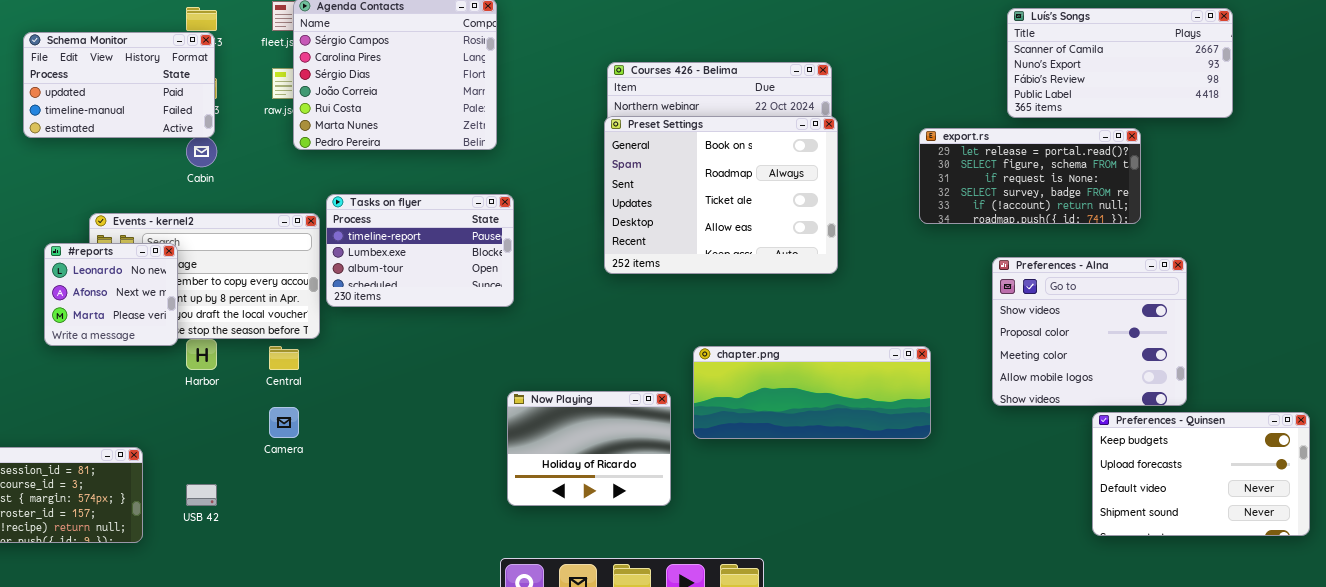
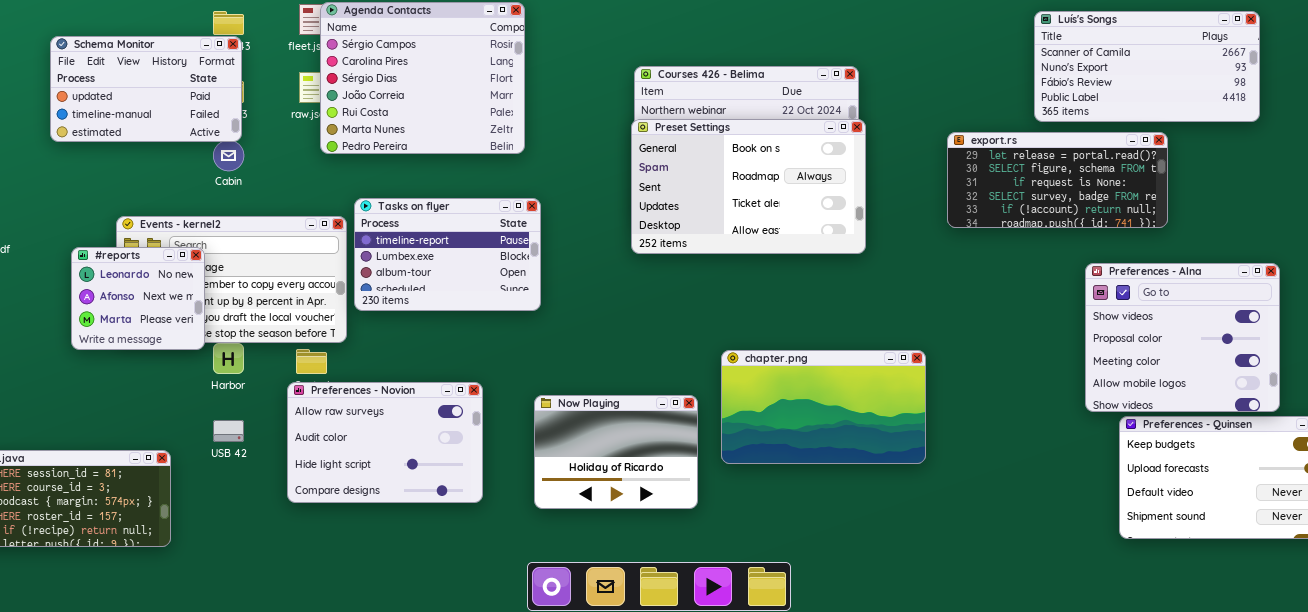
Preset Settings: [604,116,838,274] -> [631,119,866,254], resized
Preferences - Alna: [992,257,1187,406] -> [1085,263,1280,412], moved
chapter.png: [693,346,931,439] -> [721,350,926,464], resized
Preferences - Novion: none -> [287,382,483,503], opened
USB 42: [186,484,217,506] -> [213,420,244,442], moved

